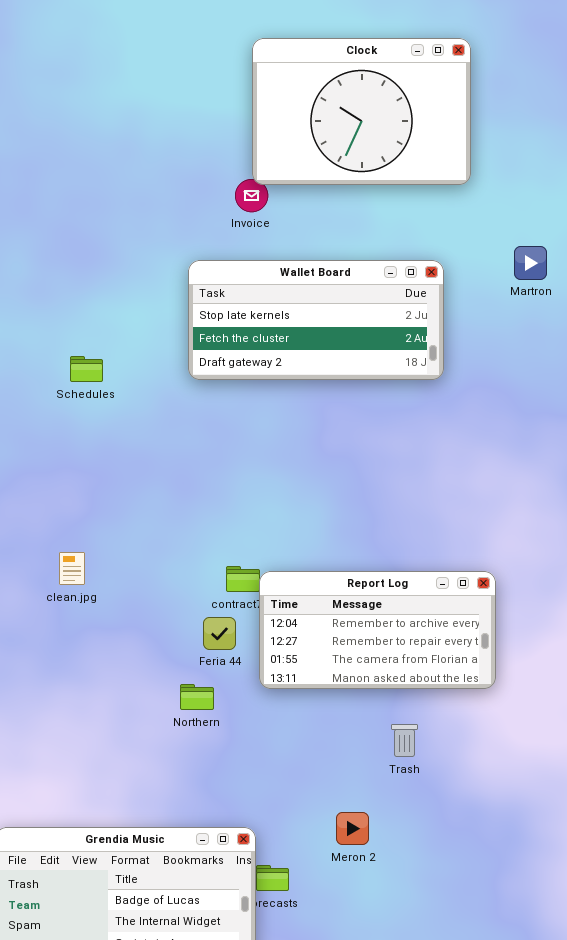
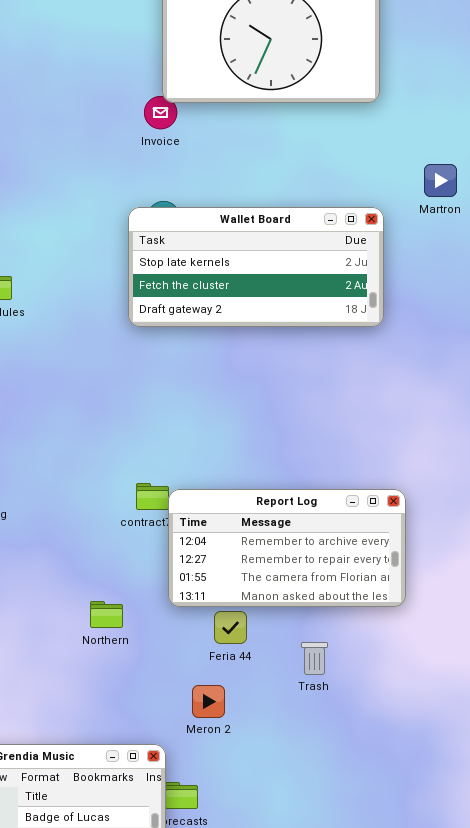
Wallet Board: [188,260,444,380] -> [128,207,384,327], moved
Feria 44: [203,617,236,650] -> [214,611,247,644], moved
Meron 2: [336,812,369,845] -> [192,685,225,718], moved

